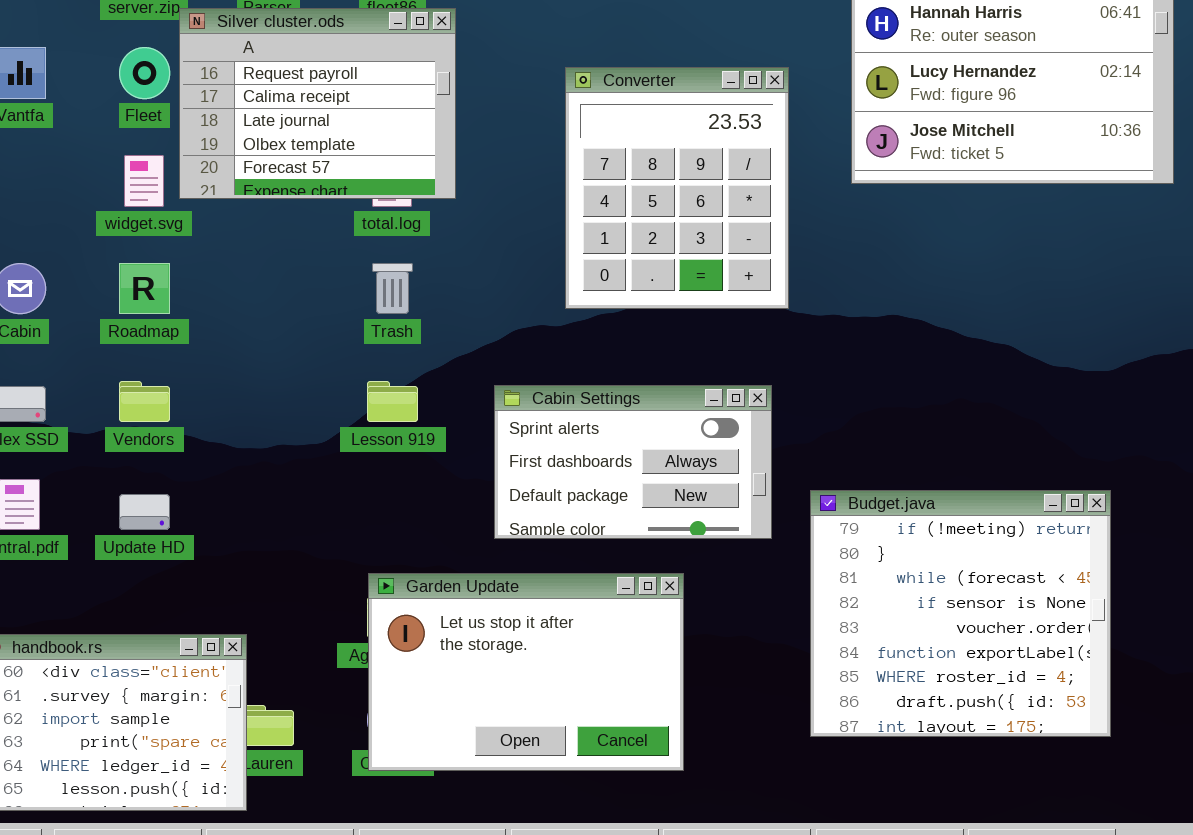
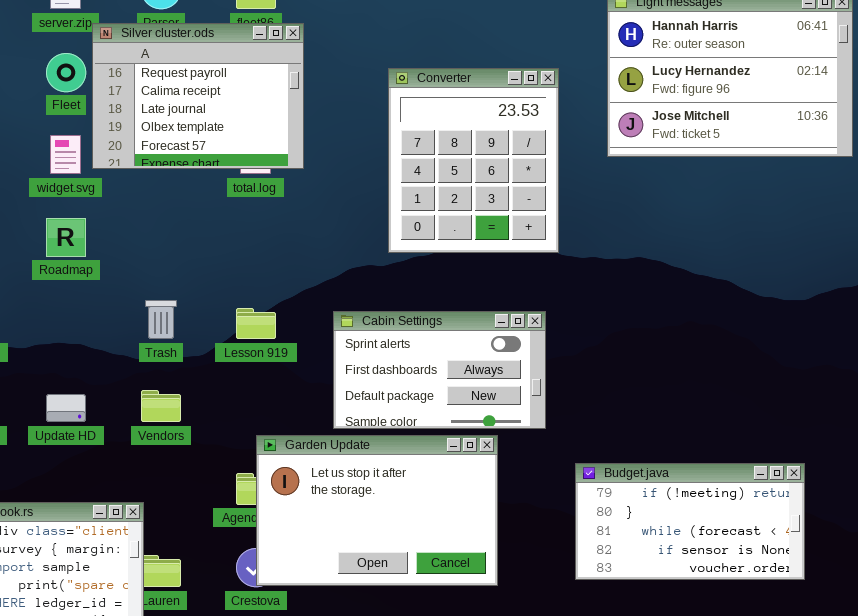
Trash: [372,263,413,314] -> [145,300,177,339], moved
Vendors: [119,381,170,422] -> [141,390,181,422], moved
Budget.java: [810,490,1111,737] -> [575,463,805,580], resized
Garden Update: [368,573,684,771] -> [256,435,498,586], moved

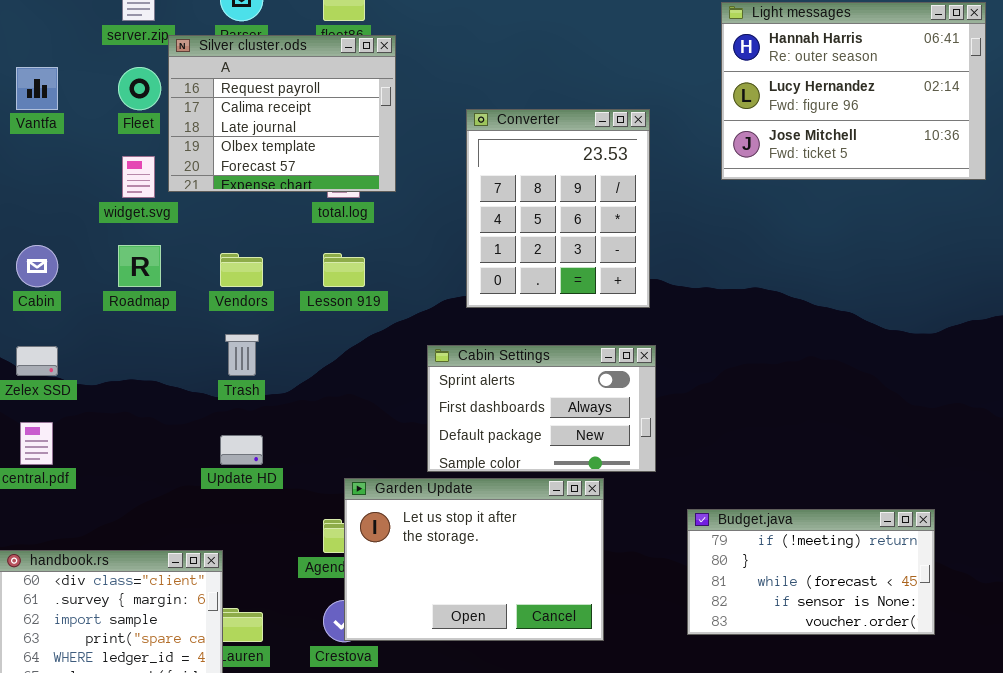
Converter: [388,68,559,253] -> [466,109,650,308], moved
Lesson 919: [236,308,276,339] -> [323,253,365,287], moved
Vendors: [141,390,181,422] -> [220,253,263,287], moved
Update HD: [46,394,86,422] -> [220,435,263,465], moved

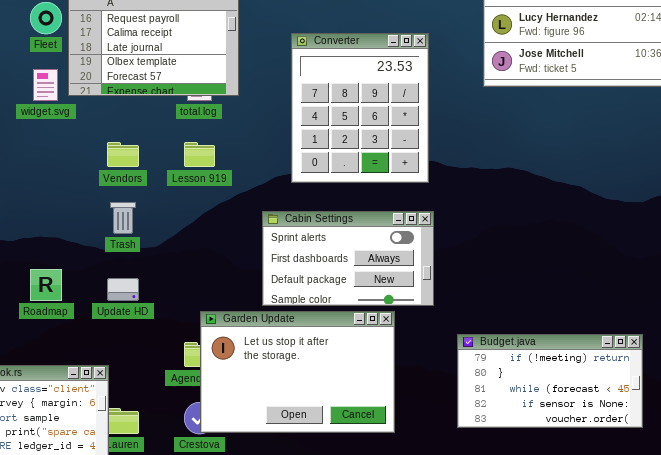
Roadmap: [118,245,161,287] -> [30,269,62,301], moved

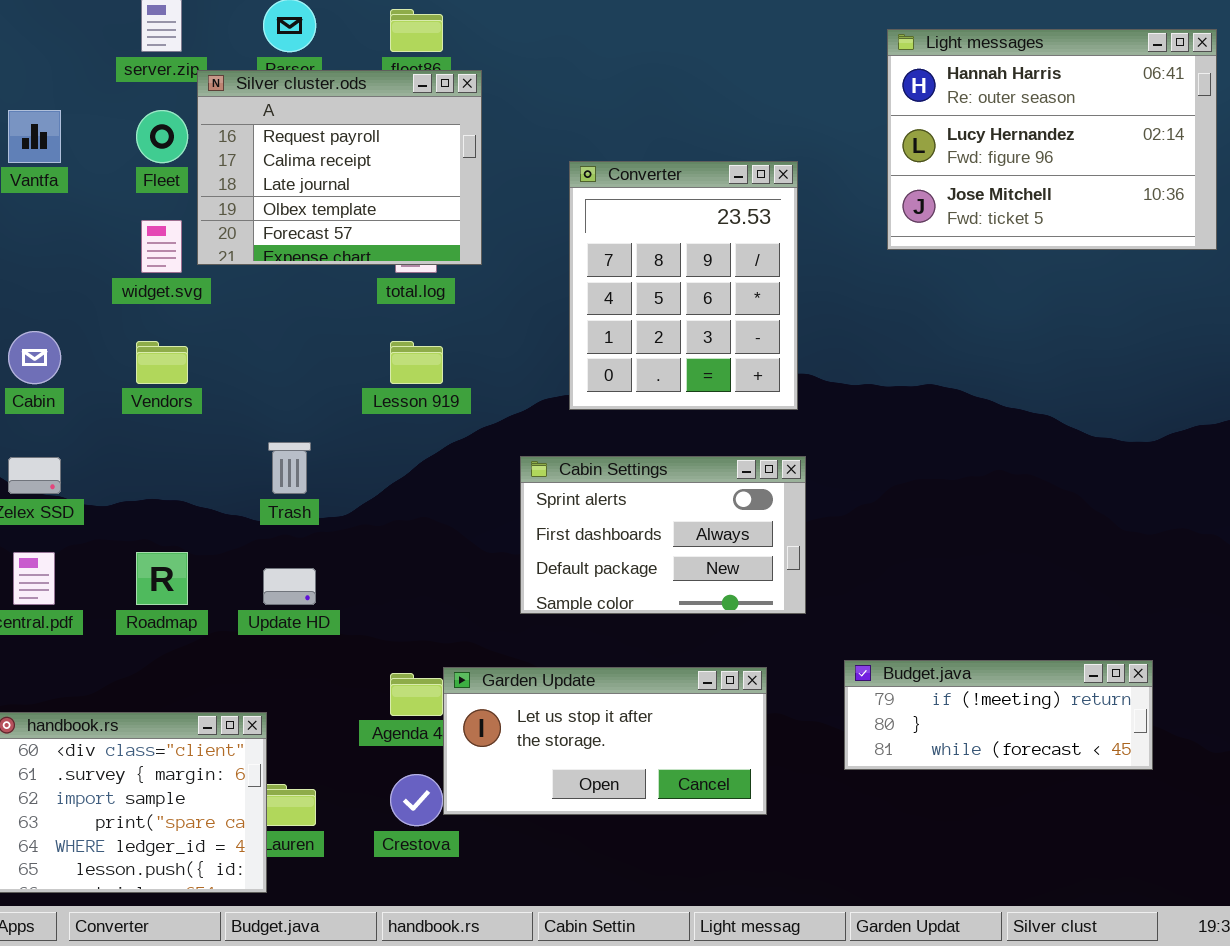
Vendors: [107,142,139,167] -> [136,341,188,384], moved
Garden Update: [200,311,395,433] -> [443,667,767,815], moved, resized
Budget.java: [457,334,643,428] -> [844,660,1153,770], resized

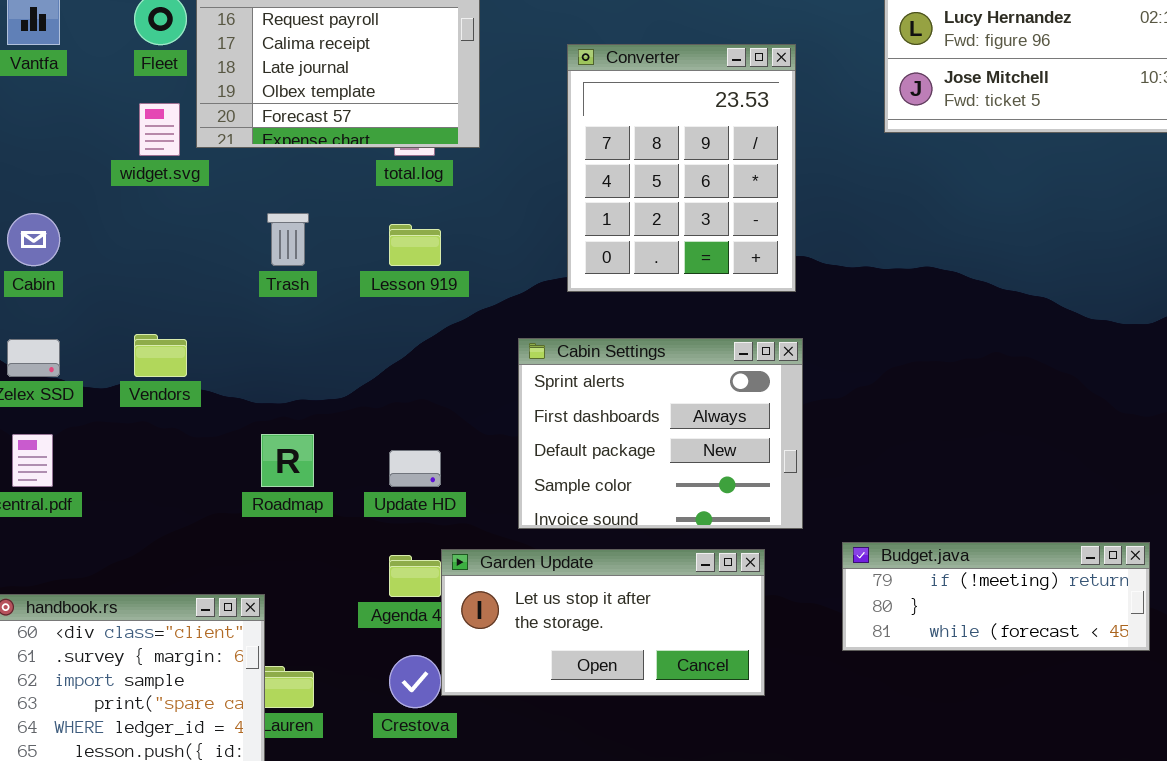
Vendors: [136,341,188,384] -> [134,334,187,377], moved
Trash: [268,442,311,494] -> [267,213,309,266], moved
Cabin Settings: [520,456,806,614] -> [518,338,803,529], resized
Roadmap: [136,552,188,605] -> [261,434,314,487], moved
Update HD: [263,568,316,605] -> [389,450,441,487], moved

